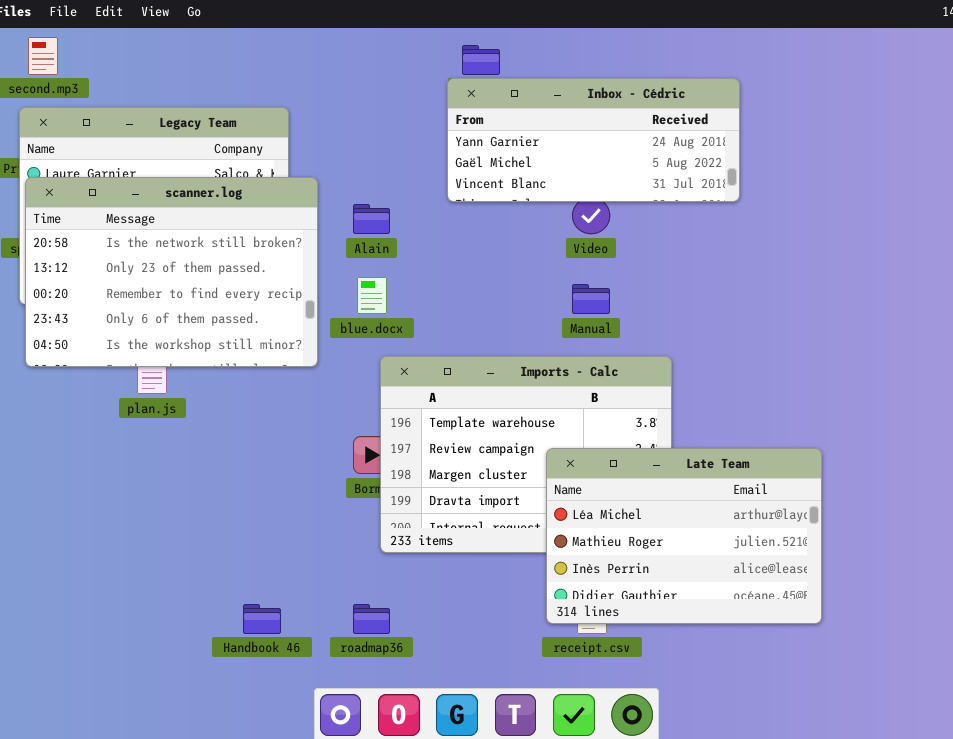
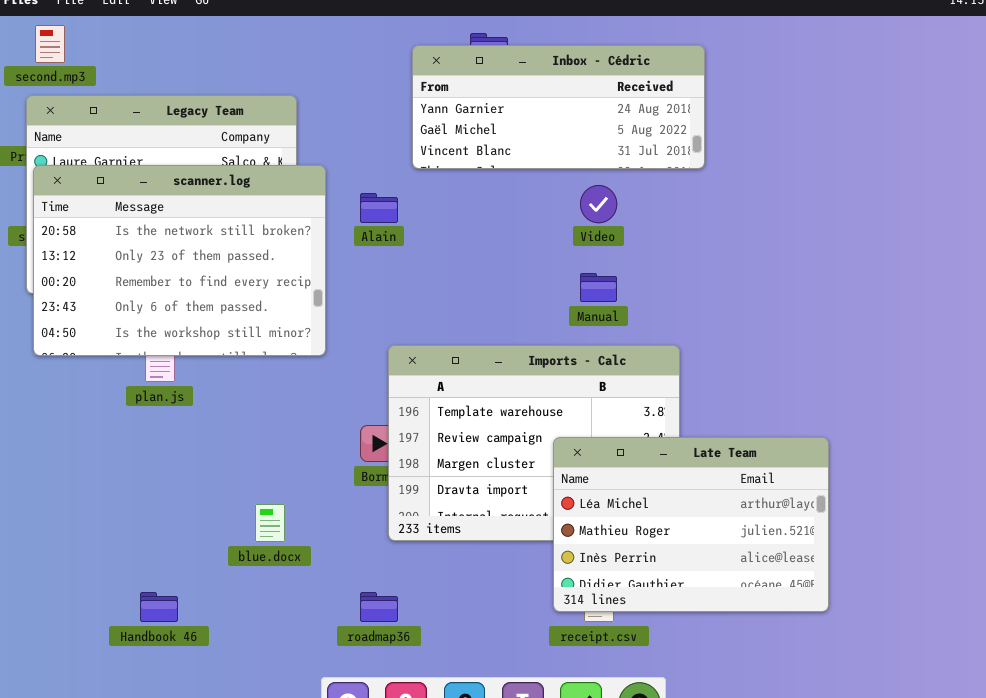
Inbox - Cédric: [447,78,740,202] -> [412,45,705,169], moved
blue.docx: [357,277,387,314] -> [255,504,285,542], moved
Handbook 46: [243,604,281,634] -> [140,592,178,622], moved

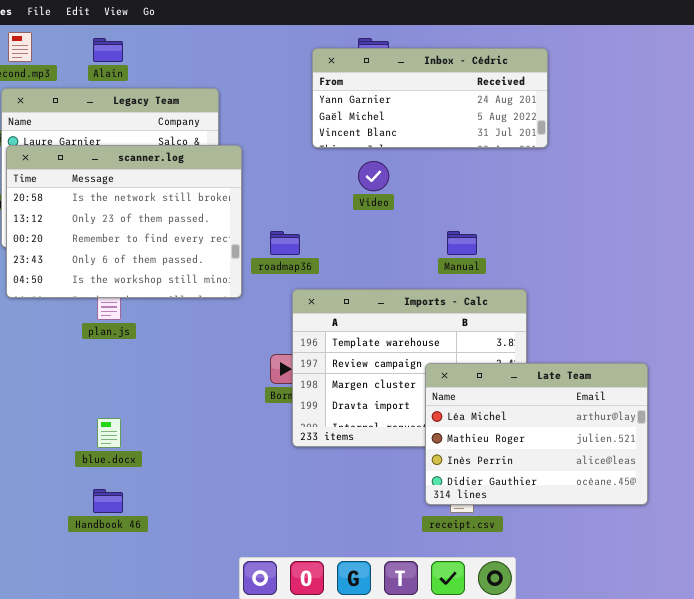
Video: [580,185,617,223] -> [358,161,389,191], moved
Alain: [360,193,398,223] -> [93,38,123,62], moved
blue.docx: [255,504,285,542] -> [97,418,121,448], moved
roadmap36: [360,592,398,622] -> [270,231,300,255], moved

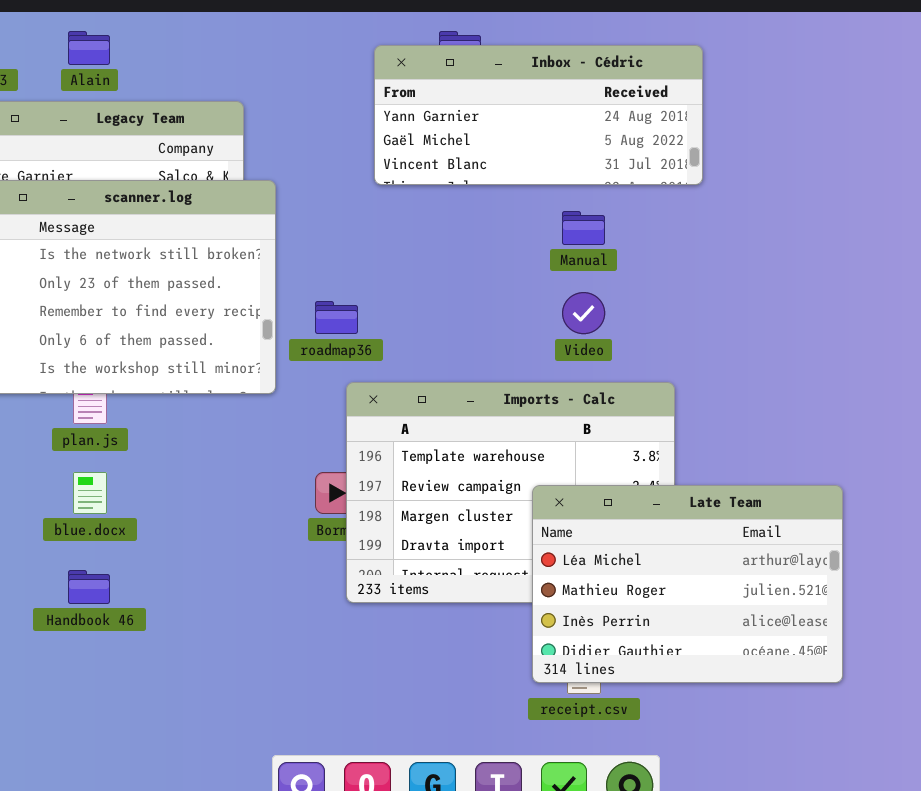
Video: [358,161,389,191] -> [562,292,605,334], moved
Manual: [447,231,477,255] -> [562,211,605,245], moved
blue.docx: [97,418,121,448] -> [73,472,107,514], moved
Handbook 46: [93,489,123,513] -> [68,570,110,604], moved

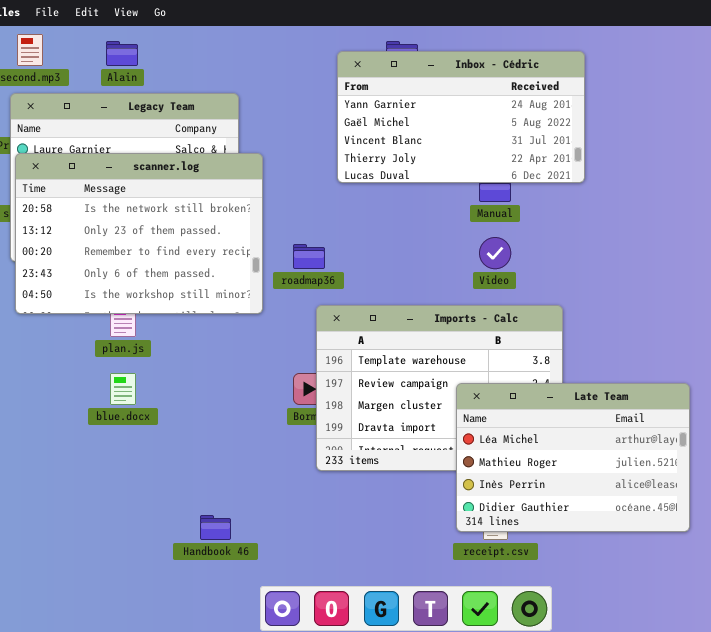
Inbox - Cédric: [374,45,703,185] -> [337,51,585,183], resized
Handbook 46: [68,570,110,604] -> [200,515,231,540], moved

